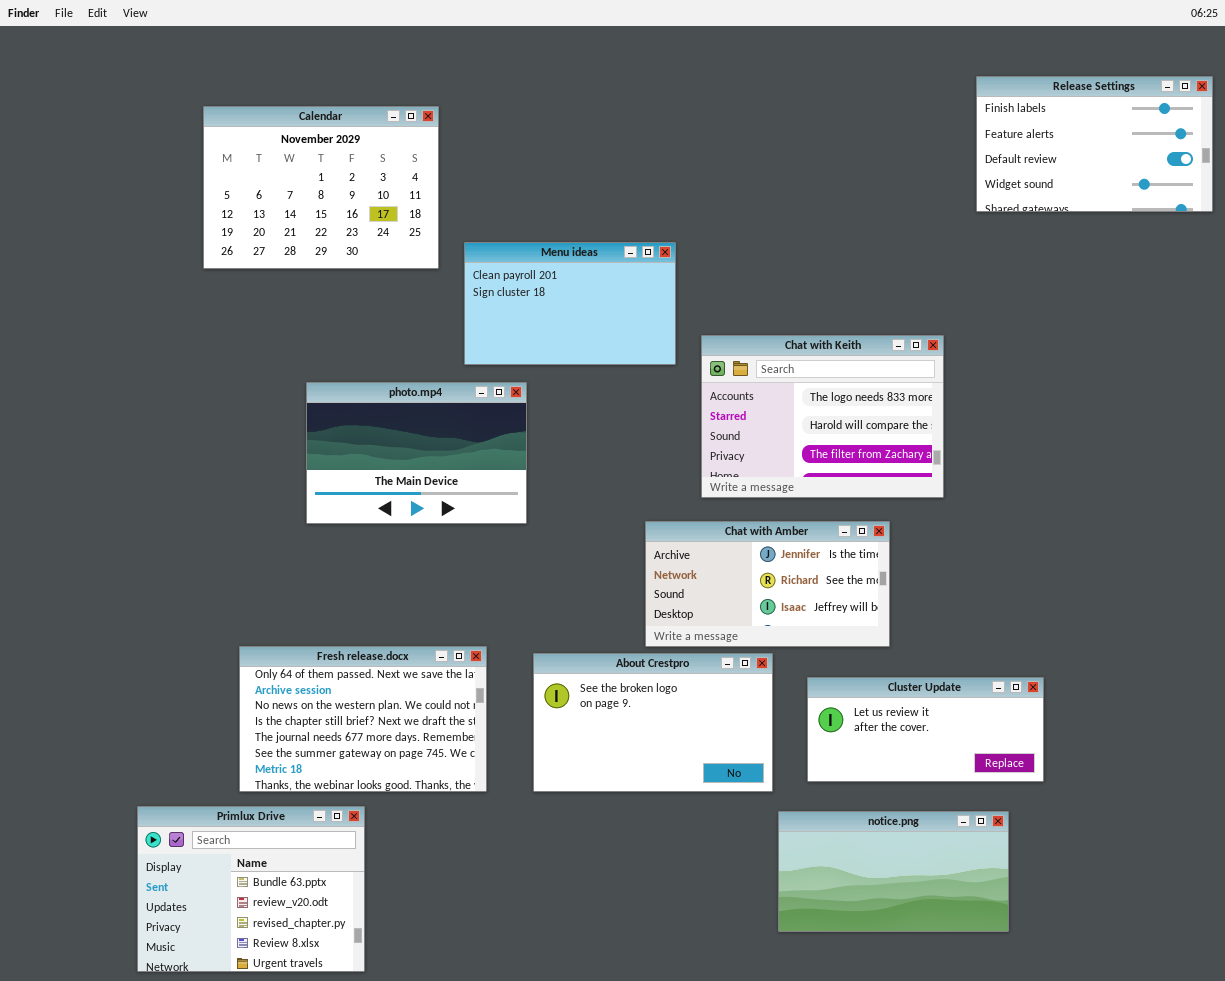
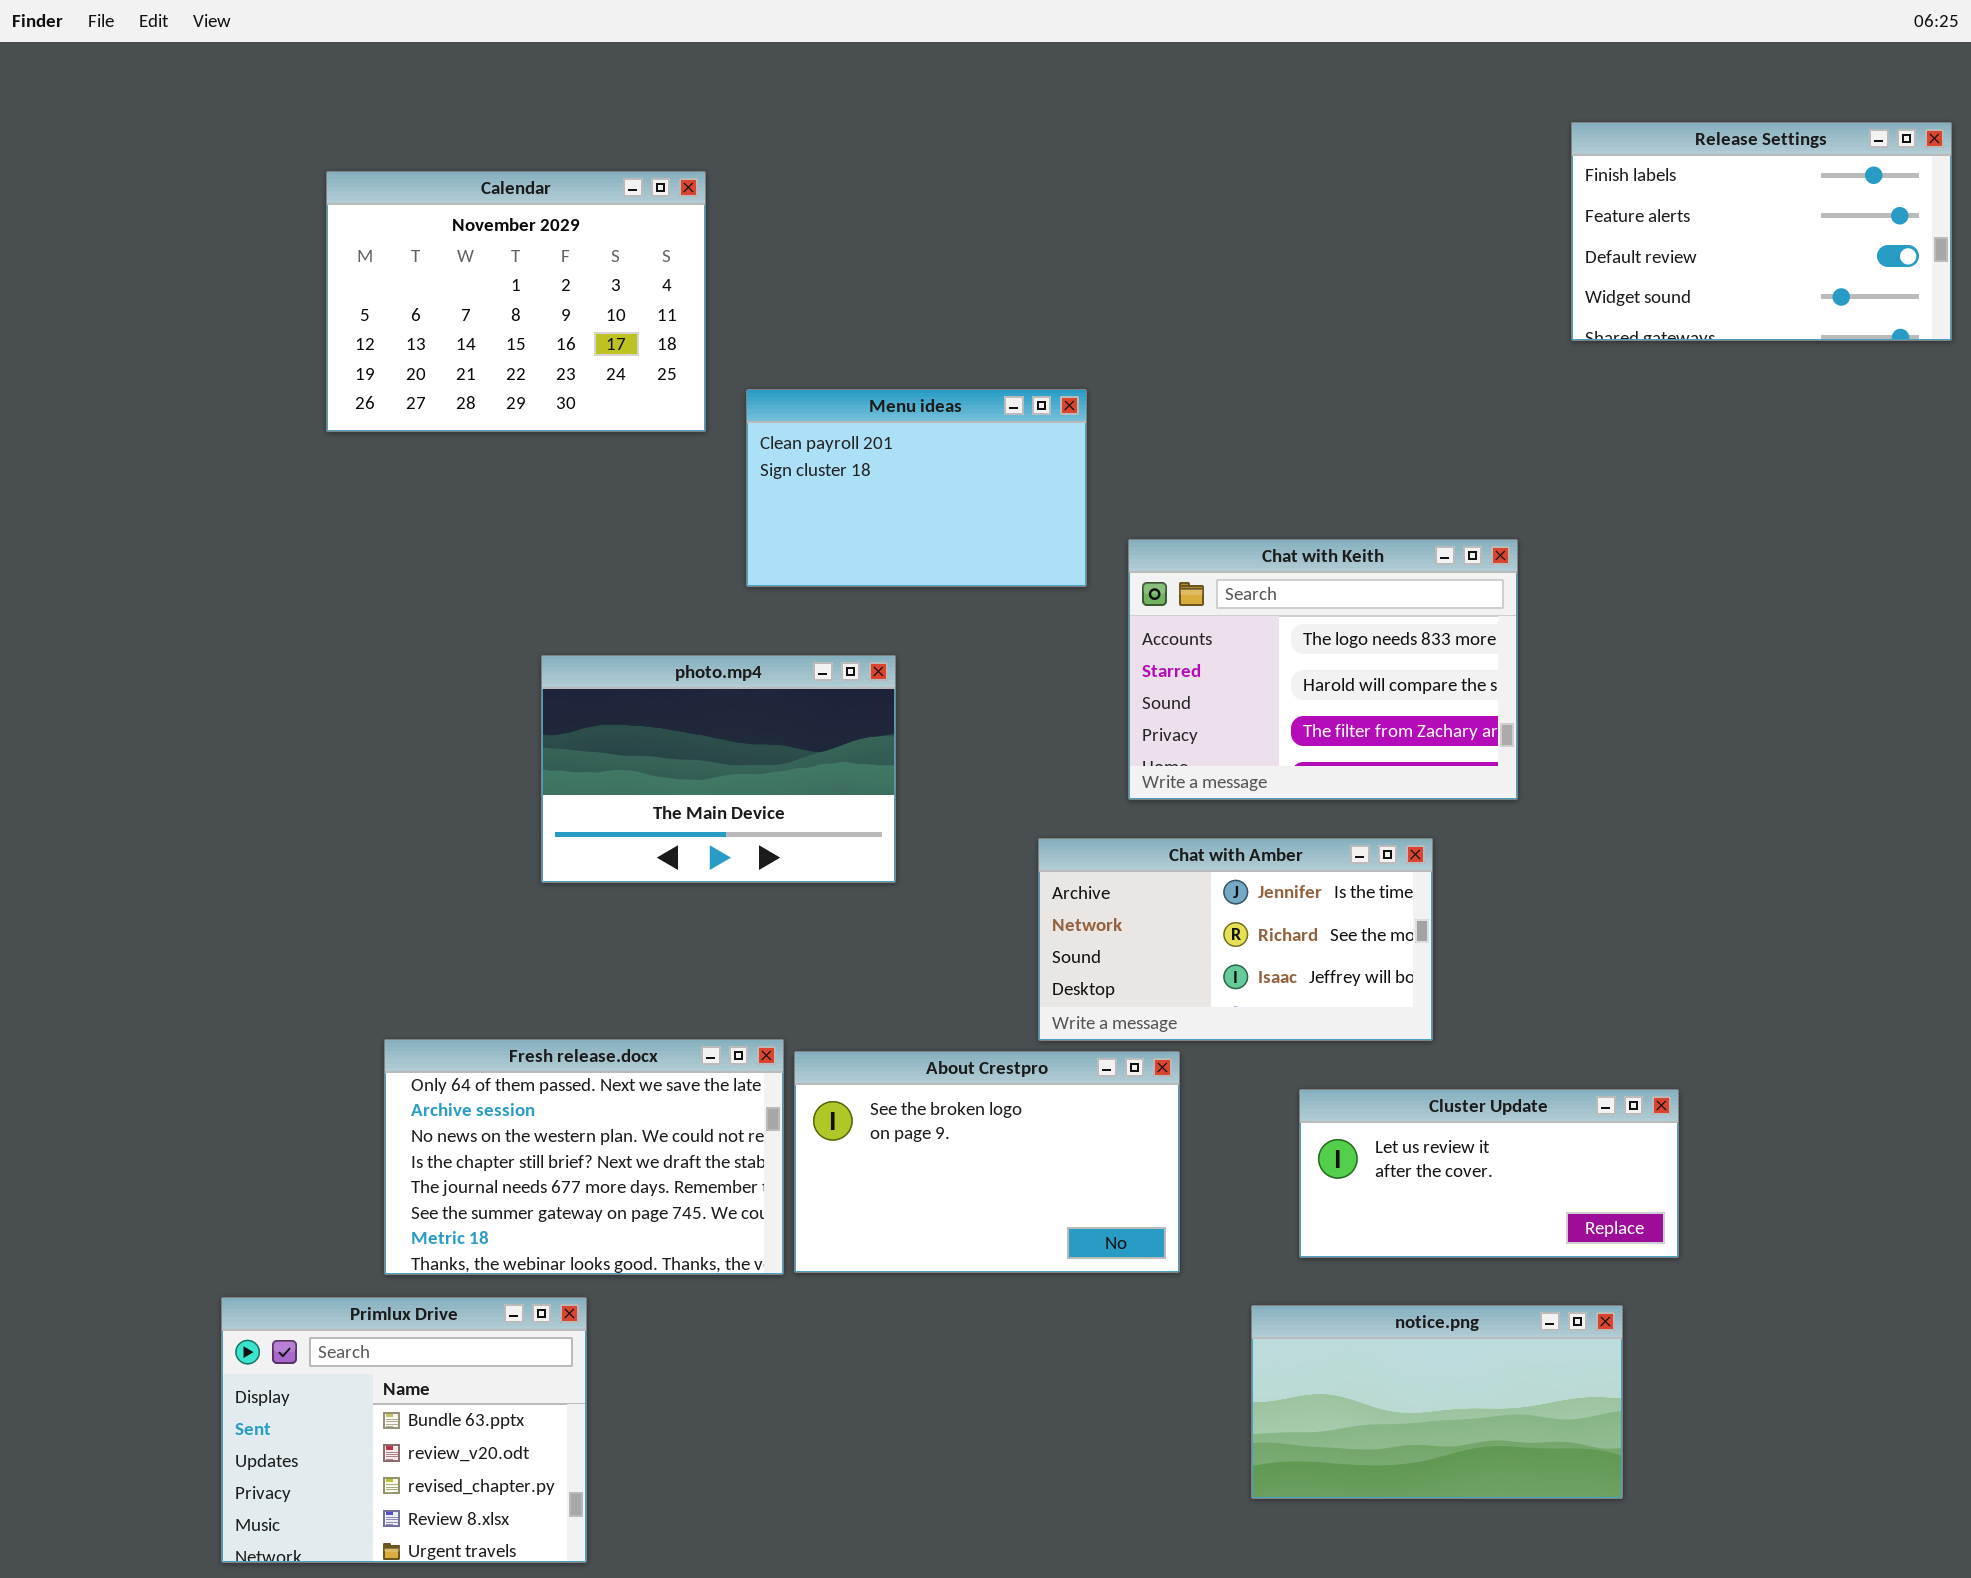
photo.mp4: [306,382,527,524] -> [541,655,896,883], moved
About Crestpro: [533,653,773,792] -> [794,1051,1180,1273], moved

